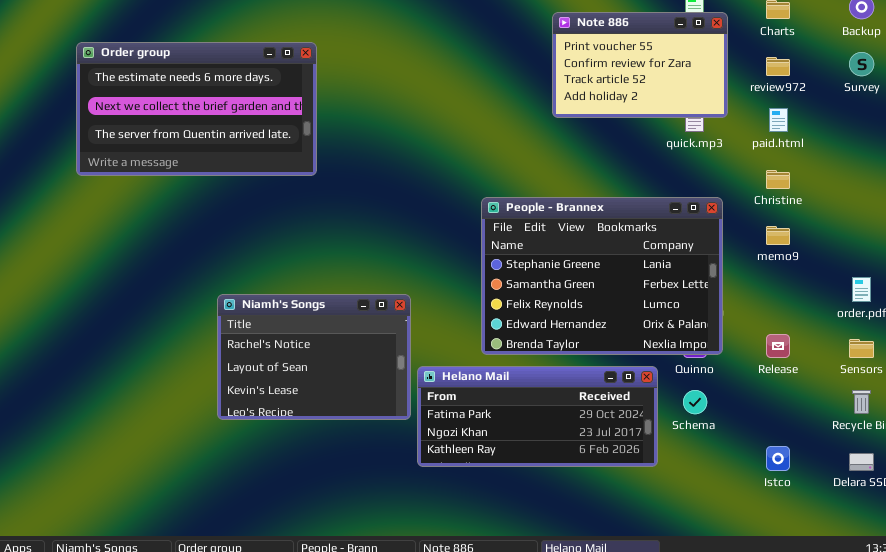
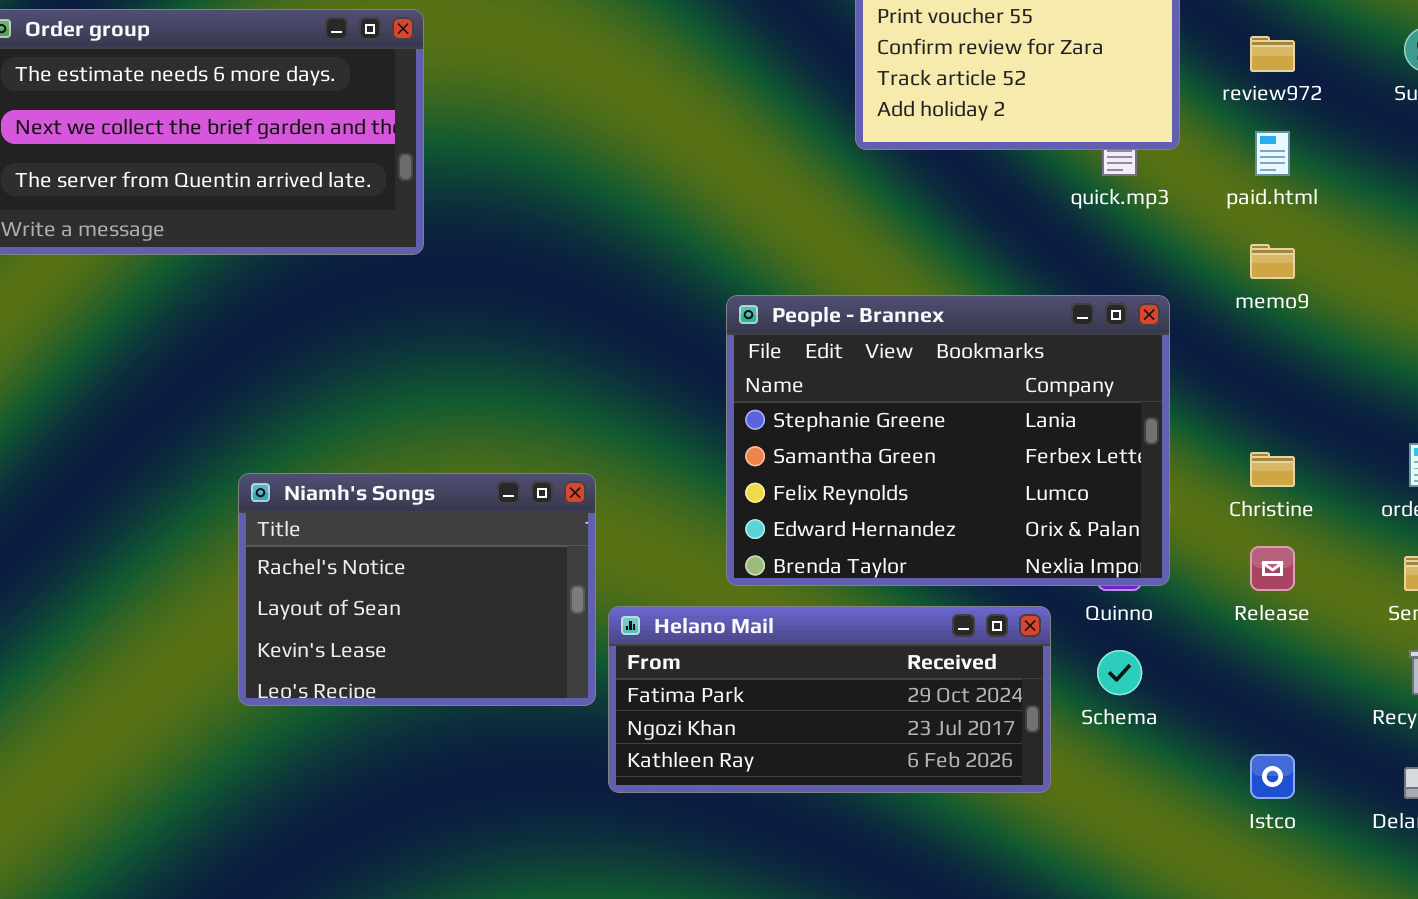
Christine: [766,170,790,189] -> [1250,452,1295,487], moved
memo9: [766,226,790,245] -> [1250,244,1295,279], moved

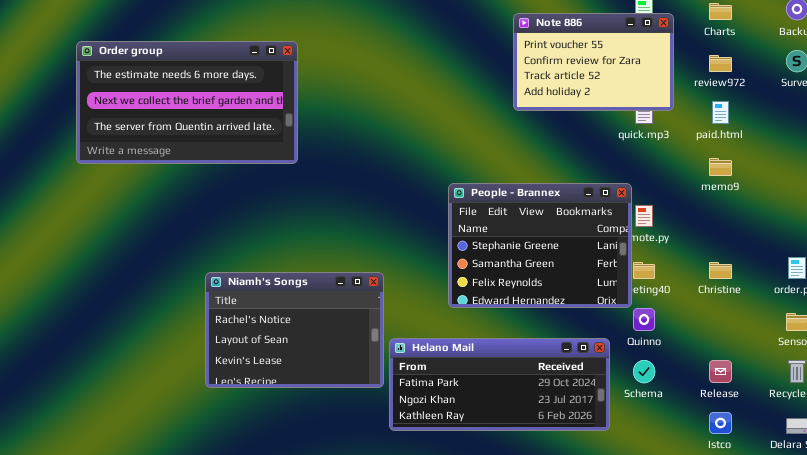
People - Brannex: [726,295,1170,586] -> [448,183,632,308], resized
Release: [1250,546,1295,591] -> [709,360,732,383], moved

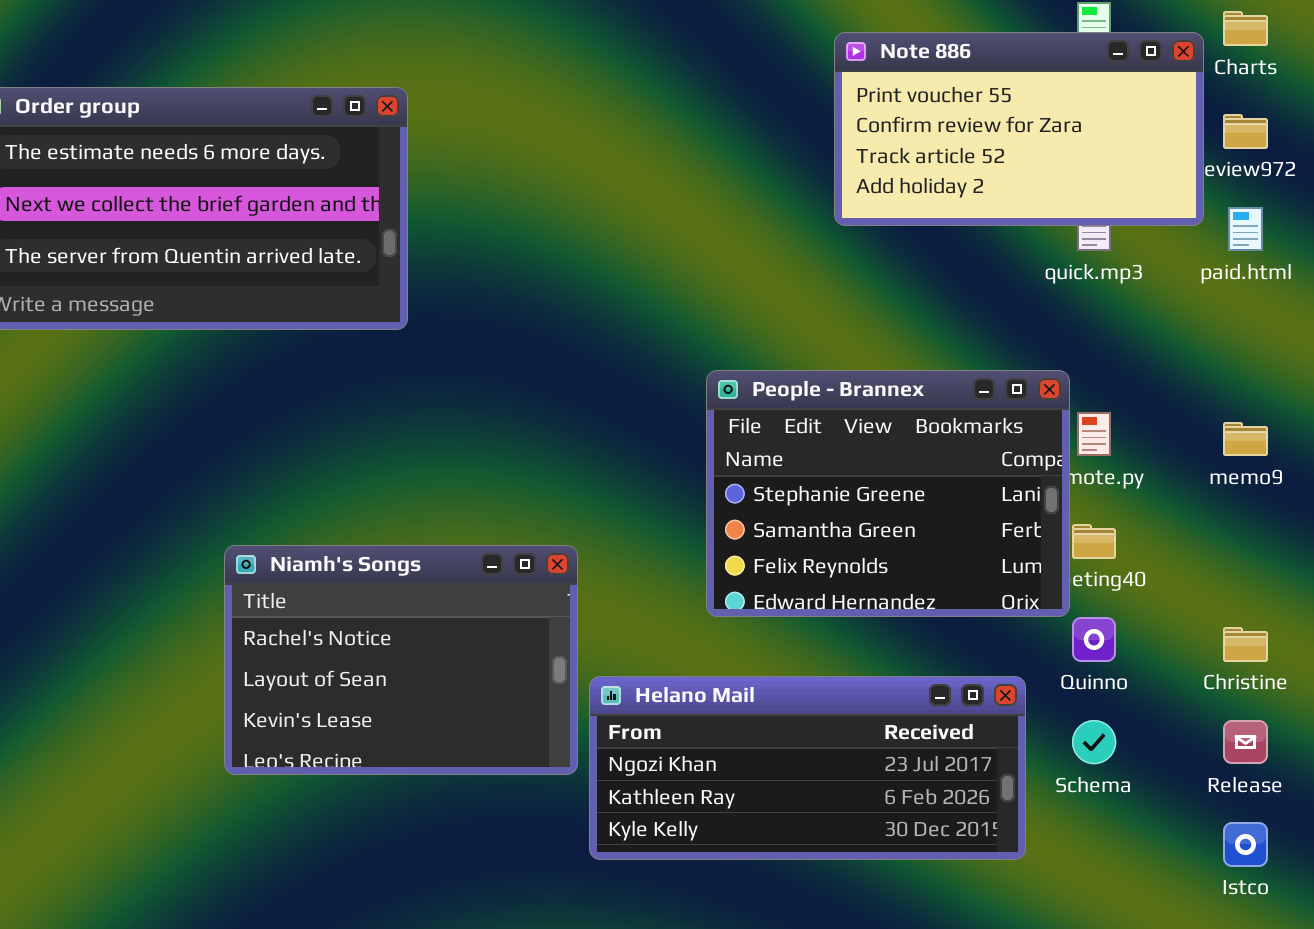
Note 886: [513,13,674,111] -> [834,32,1204,226], resized
memo9: [709,158,732,176] -> [1223,422,1268,456], moved
Christine: [709,262,732,279] -> [1223,627,1268,662], moved
Helano Mail: [389,338,610,431] -> [589,676,1026,860], scrolled down 1 row

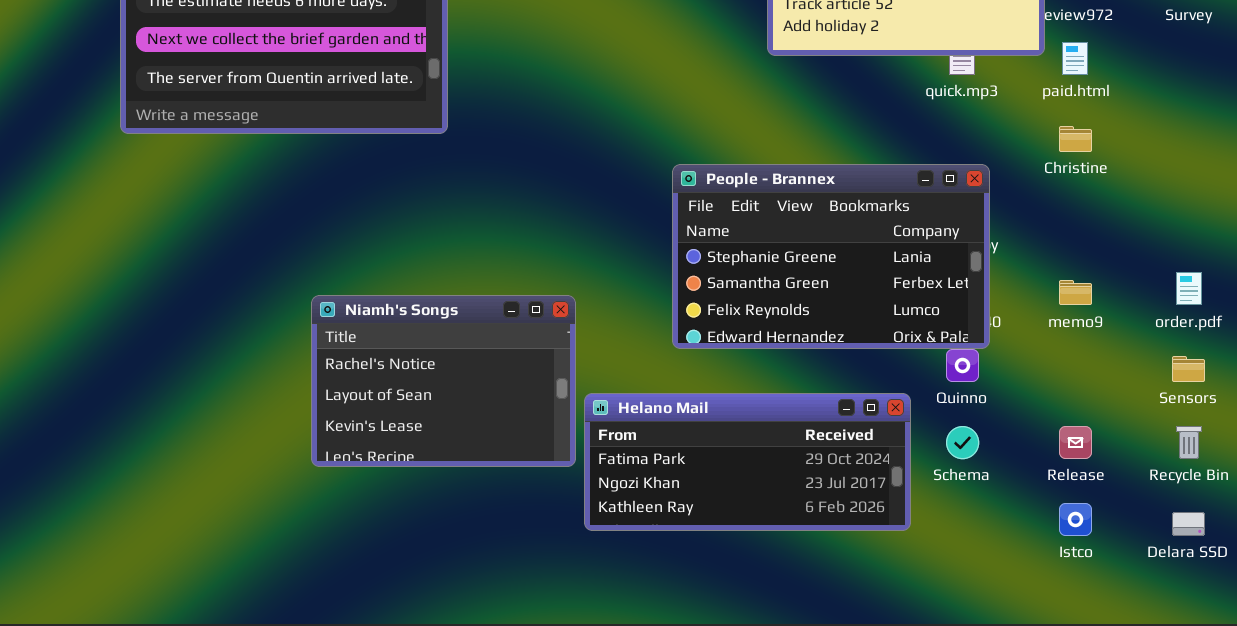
People - Brannex: [706,370,1070,617] -> [672,164,990,349], resized
memo9: [1223,422,1268,456] -> [1059,280,1092,305], moved
Christine: [1223,627,1268,662] -> [1059,126,1092,152], moved
Helano Mail: [589,676,1026,860] -> [584,393,911,531], scrolled up 1 row

